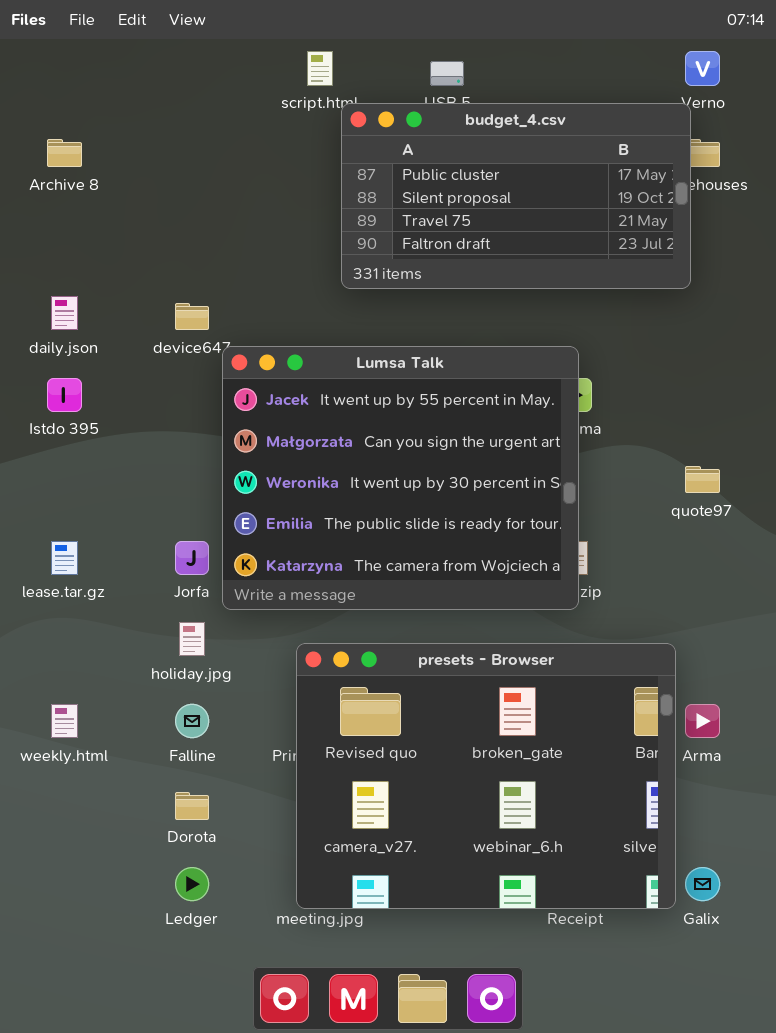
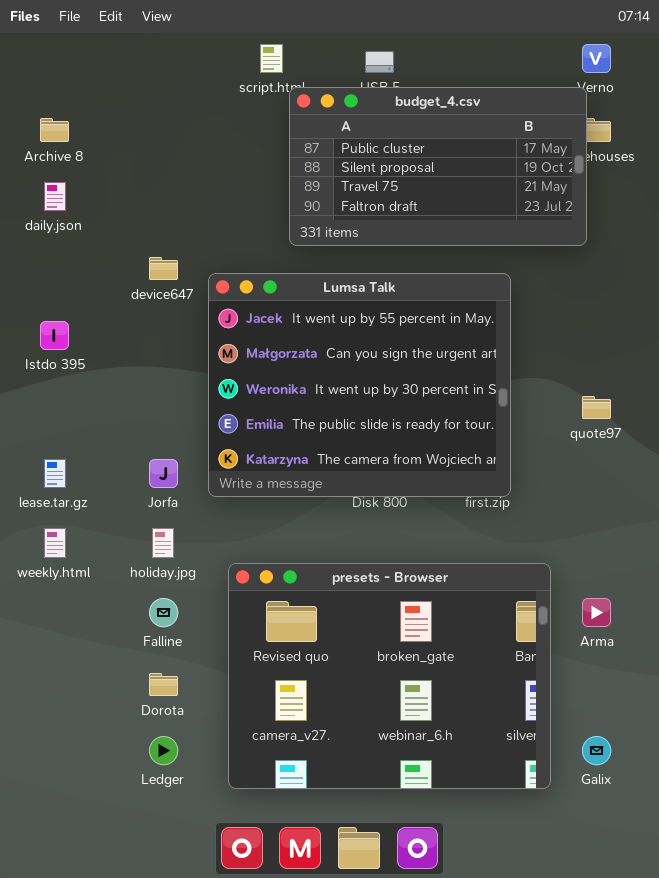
daily.json: [51,296,78,330] -> [44,182,66,211], moved
Lumsa Talk: [222,346,579,610] -> [208,273,511,497], moved
presets - Browser: [296,643,676,909] -> [228,563,551,789], moved
weekly.html: [51,704,78,738] -> [44,528,66,558], moved

